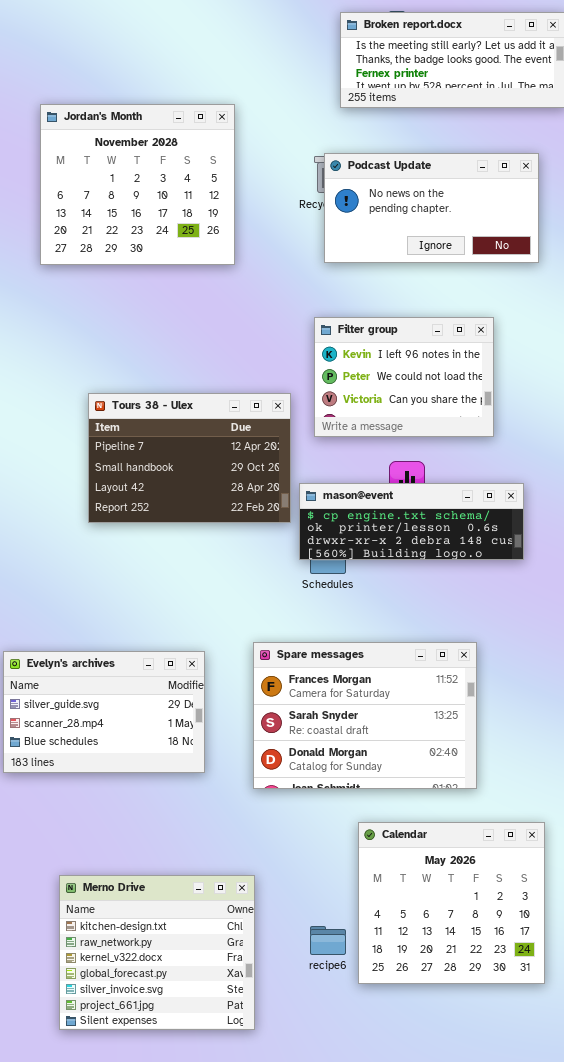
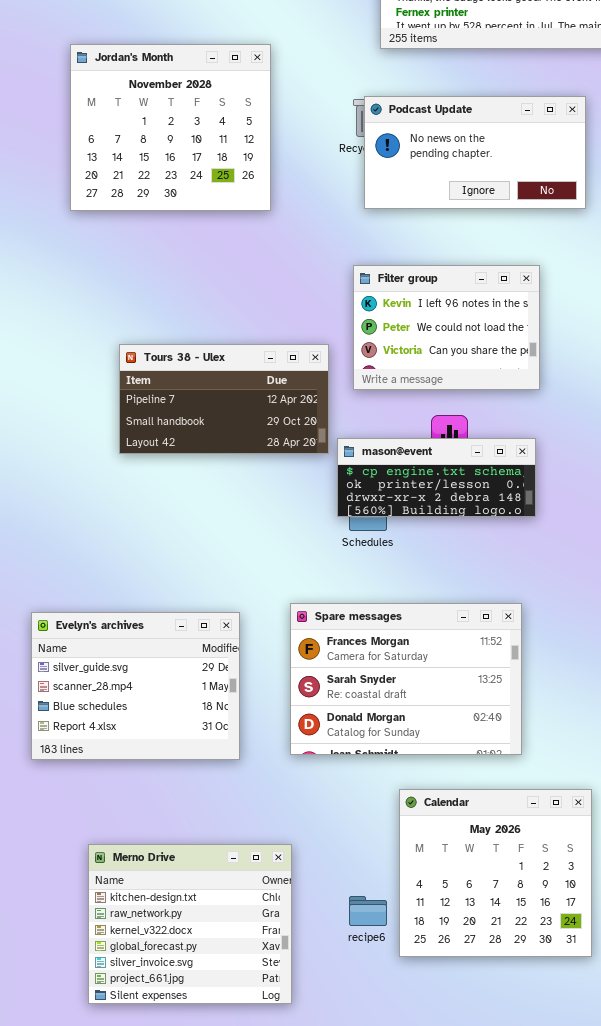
Tours 38 - Ulex: [88,393,291,523] -> [119,344,329,454], resized
mason@event: [299,483,524,560] -> [337,438,536,517], resized
Evelyn's archives: [3,651,205,773] -> [31,612,240,760], resized

